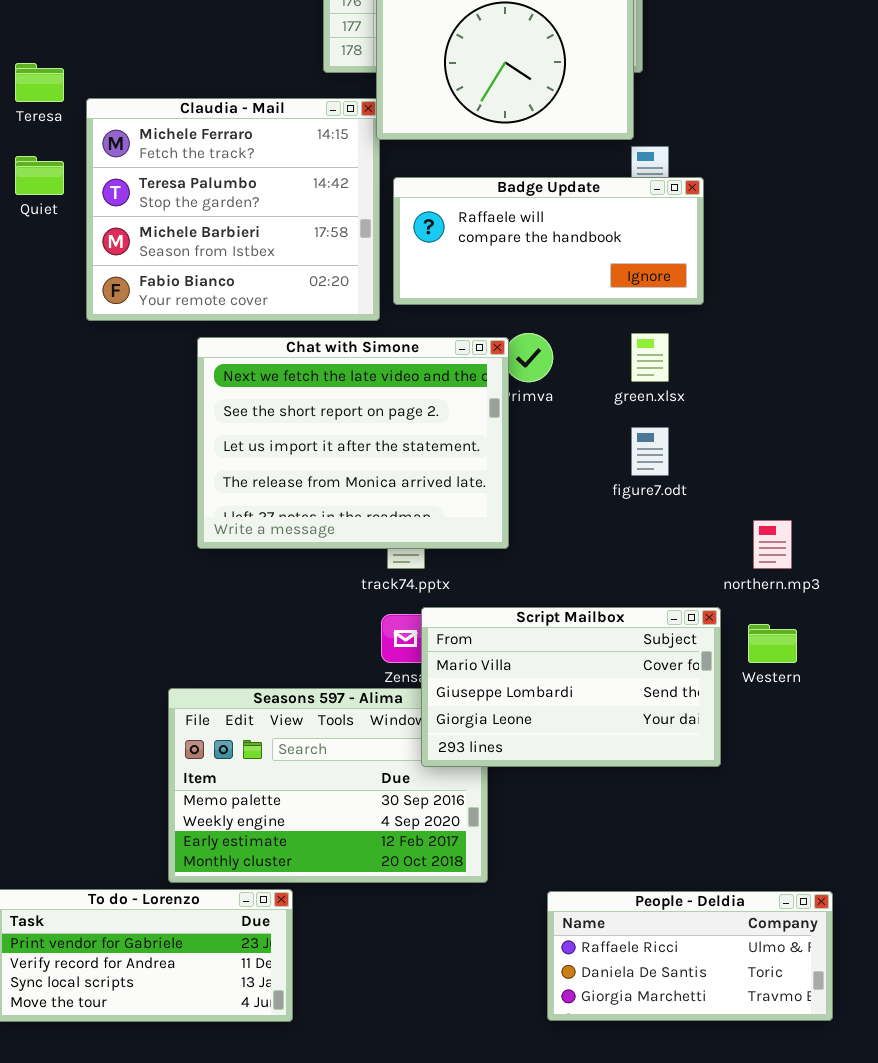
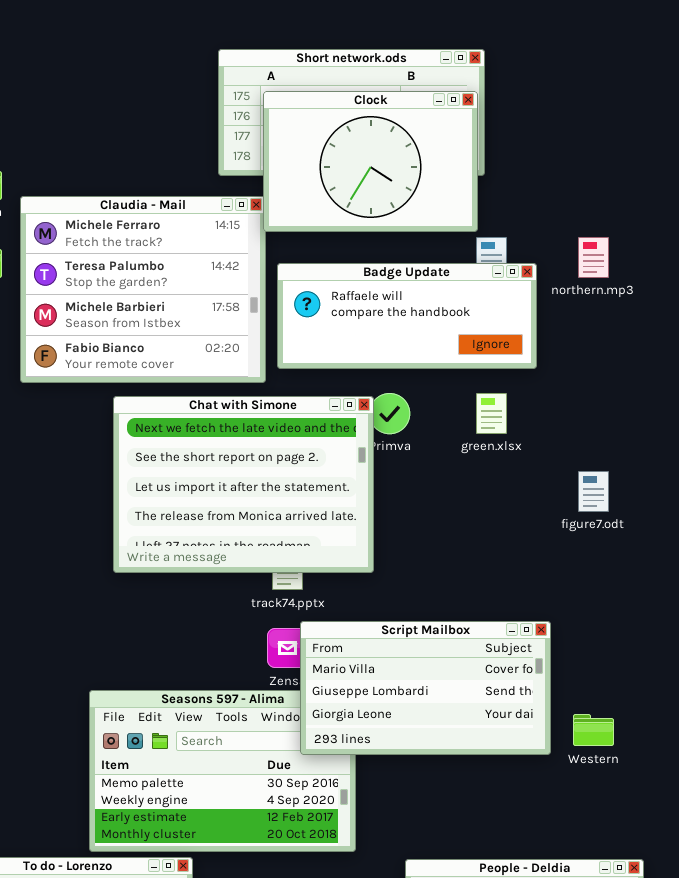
figure7.odt: [631,427,669,476] -> [578,471,609,512], moved
northern.mp3: [753,520,792,569] -> [578,237,609,278], moved
Western: [748,624,797,663] -> [573,714,614,746], moved

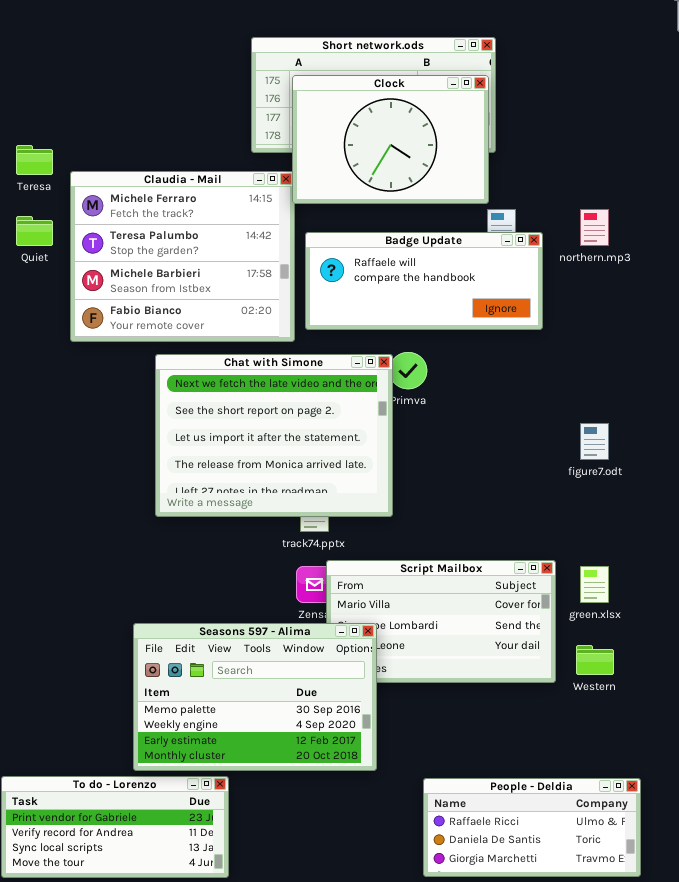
green.xlsx: [476,393,507,434] -> [580,566,609,603], moved
Seasons 597 - Alima: [89,690,356,852] -> [133,623,377,771], raised

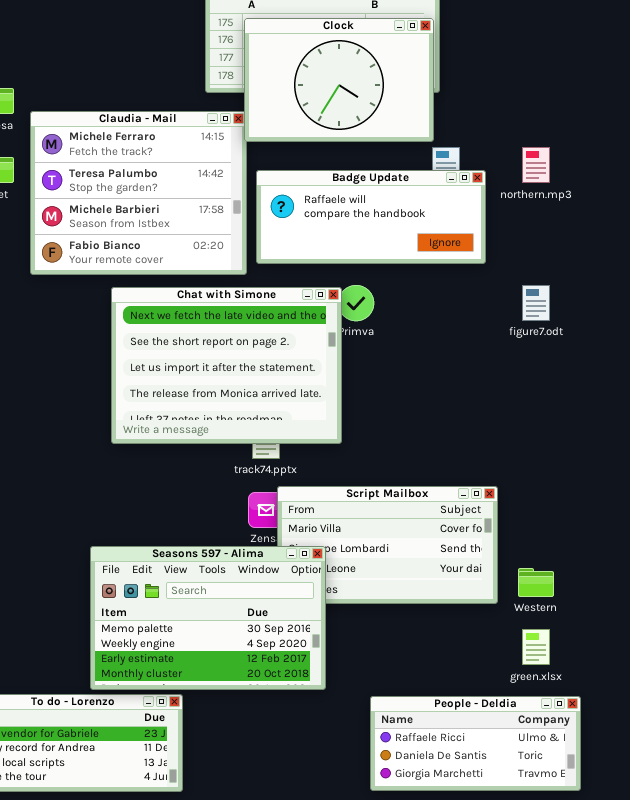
figure7.odt: [580,423,609,460] -> [522,285,550,321], moved
green.xlsx: [580,566,609,603] -> [522,629,550,665], moved

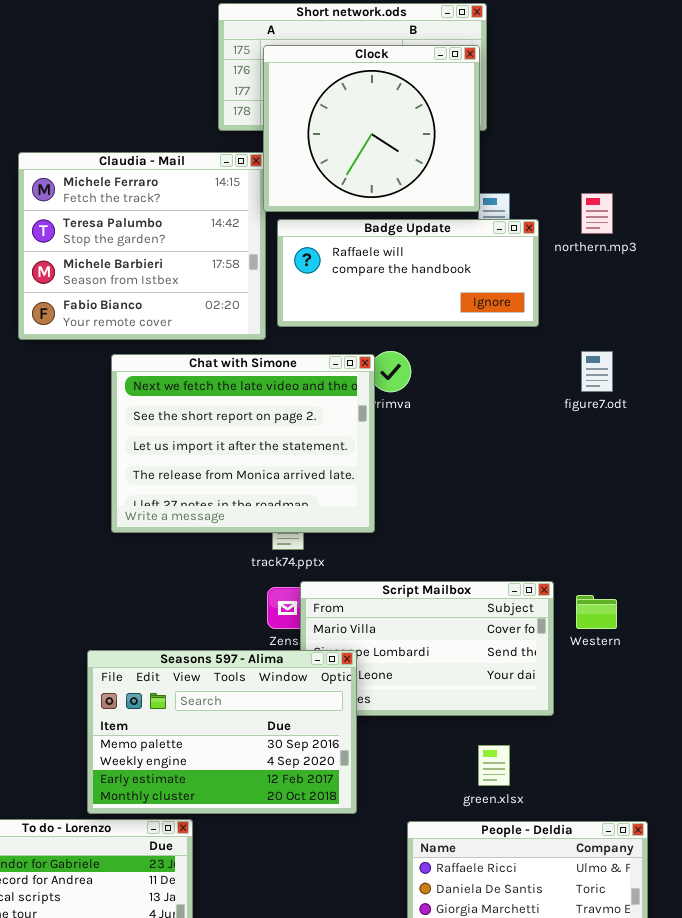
Clock: [244,18,434,142] -> [263,45,480,212], resized
Western: [518,568,554,597] -> [576,595,617,629], moved
green.xlsx: [522,629,550,665] -> [478,745,510,786], moved

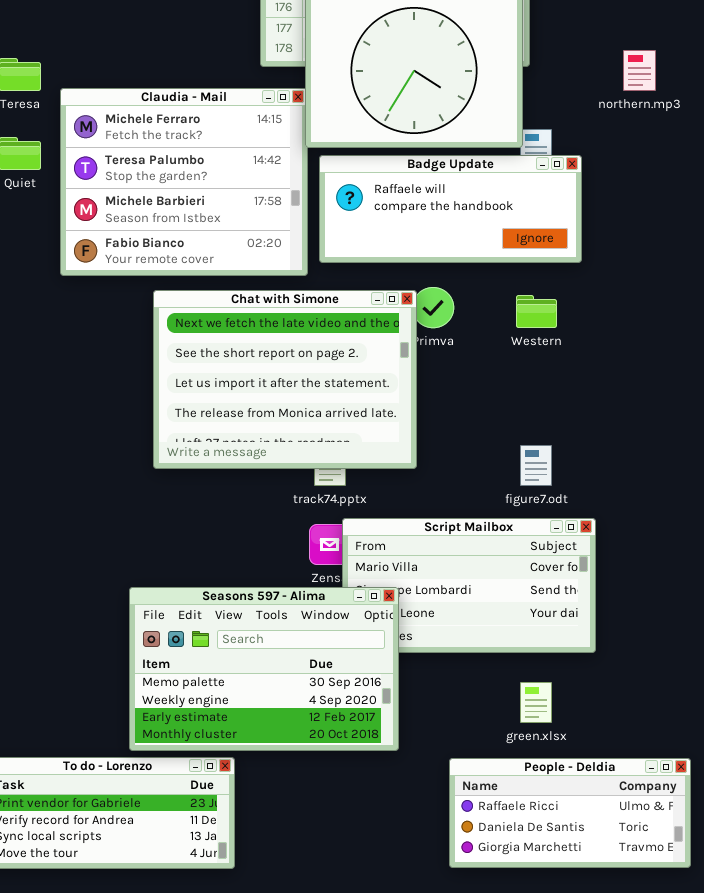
northern.mp3: [581,193,613,234] -> [623,50,656,91], moved
figure7.odt: [581,351,613,392] -> [520,445,552,486], moved
Western: [576,595,617,629] -> [516,295,557,328], moved

